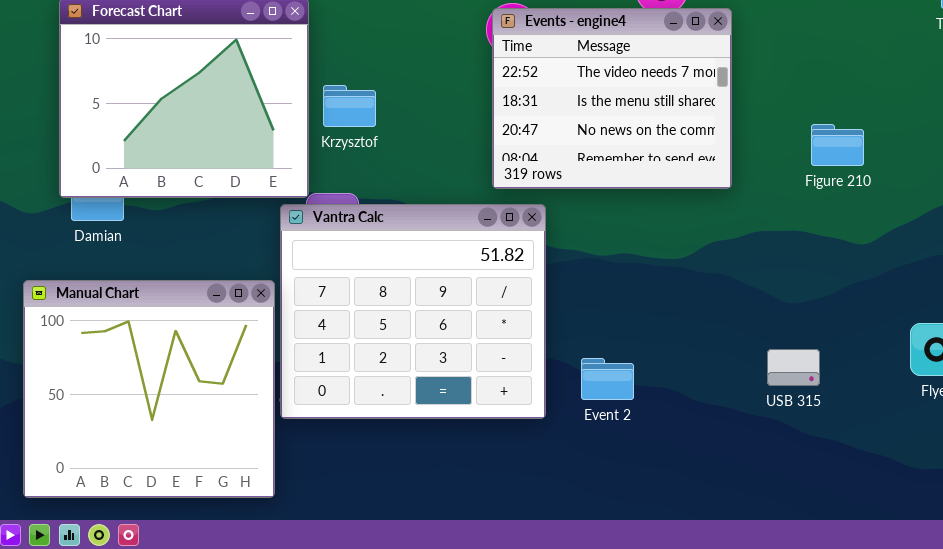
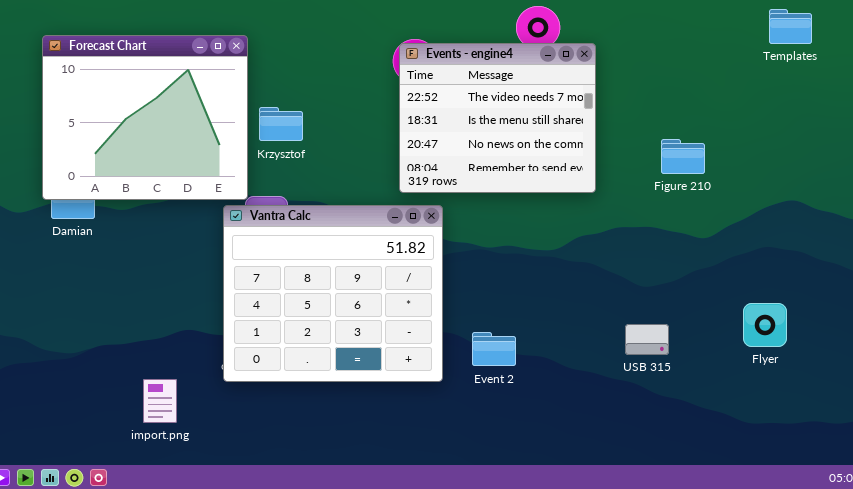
Manual Chart: [23,280,275,498] -> none, closed

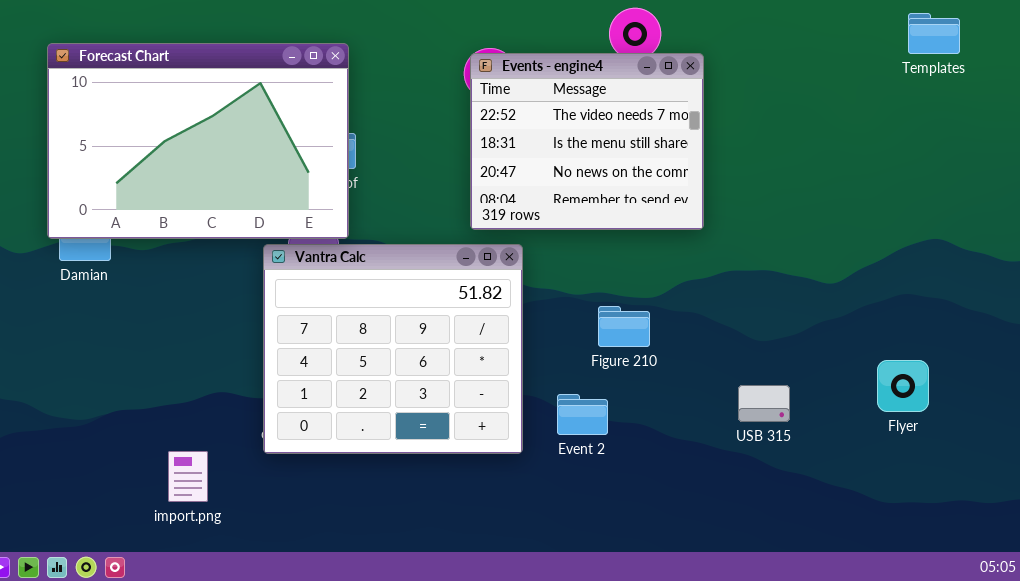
Forecast Chart: [42,35,248,200] -> [47,43,349,239], resized
Figure 210: [661,139,705,174] -> [598,306,650,347], moved

